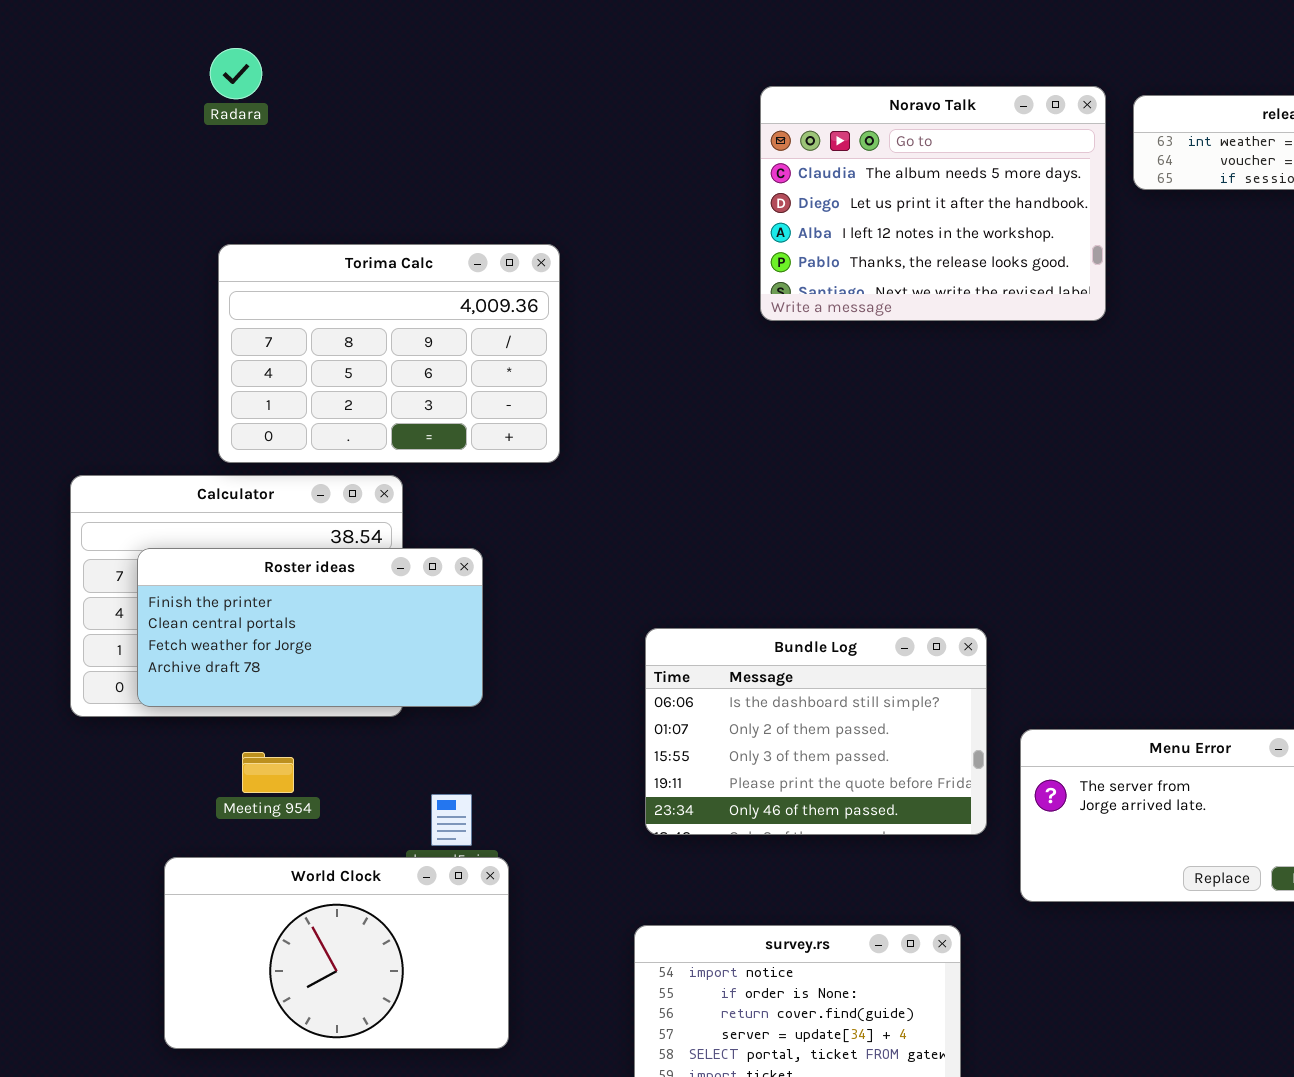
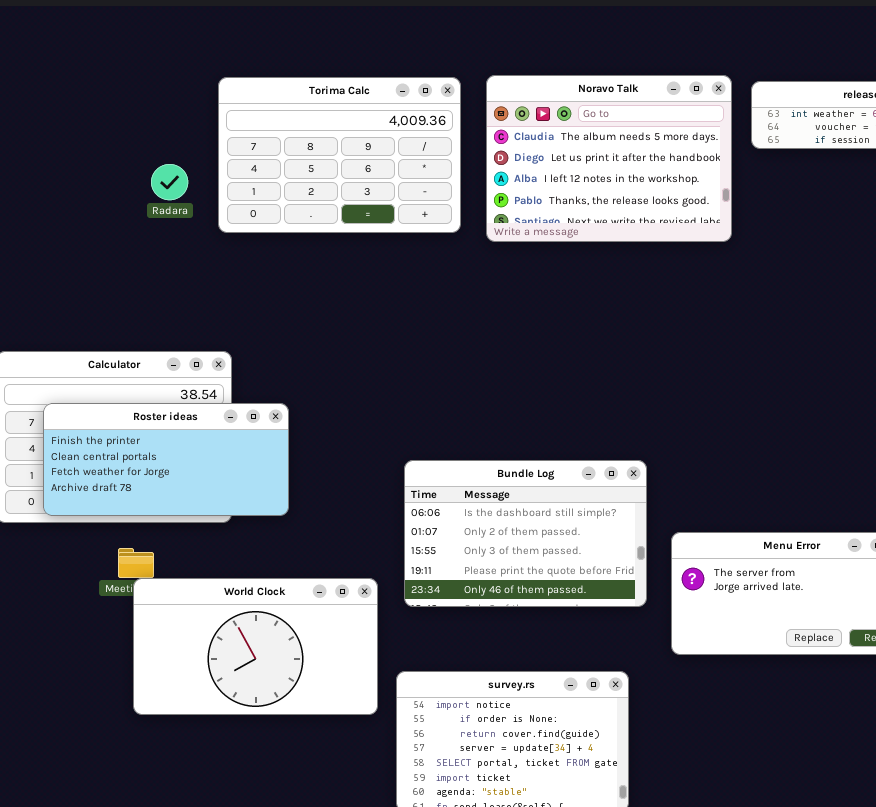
Radara: [210,48,262,99] -> [151,164,188,200], moved
Torima Calc: [218,244,560,463] -> [218,77,461,233], moved
World Clock: [164,857,509,1049] -> [133,578,378,715], moved

